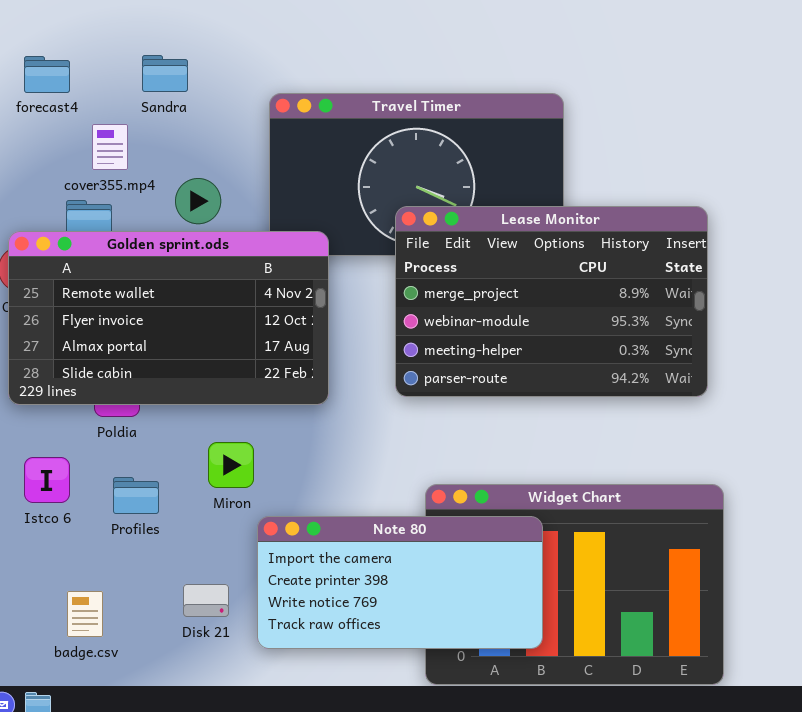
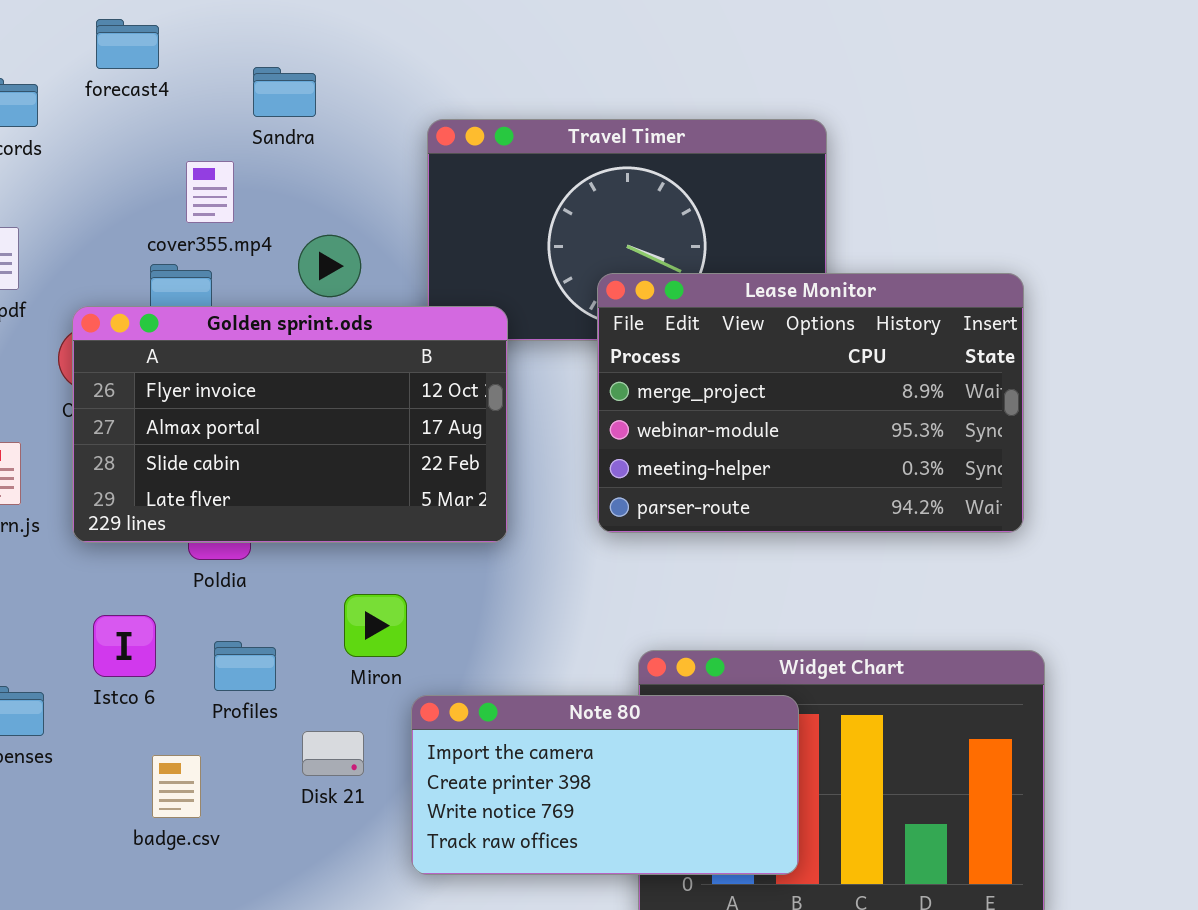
forecast4: [24,56,70,93] -> [96,19,159,69], moved
Golden sprint.ods: [8,231,329,405] -> [72,306,508,543], scrolled down 1 row
Disk 21: [183,584,229,617] -> [302,731,364,776], moved
badge.csv: [67,591,103,637] -> [152,755,201,818], moved

